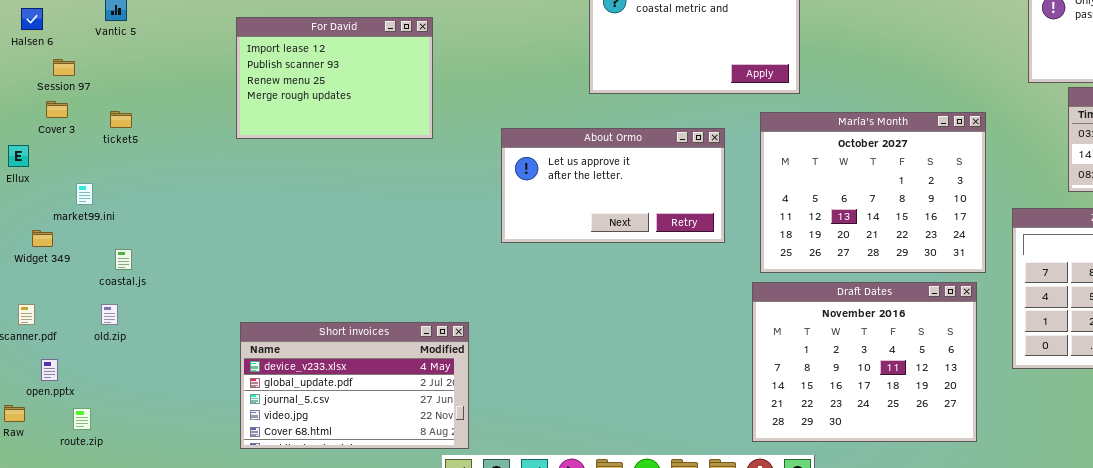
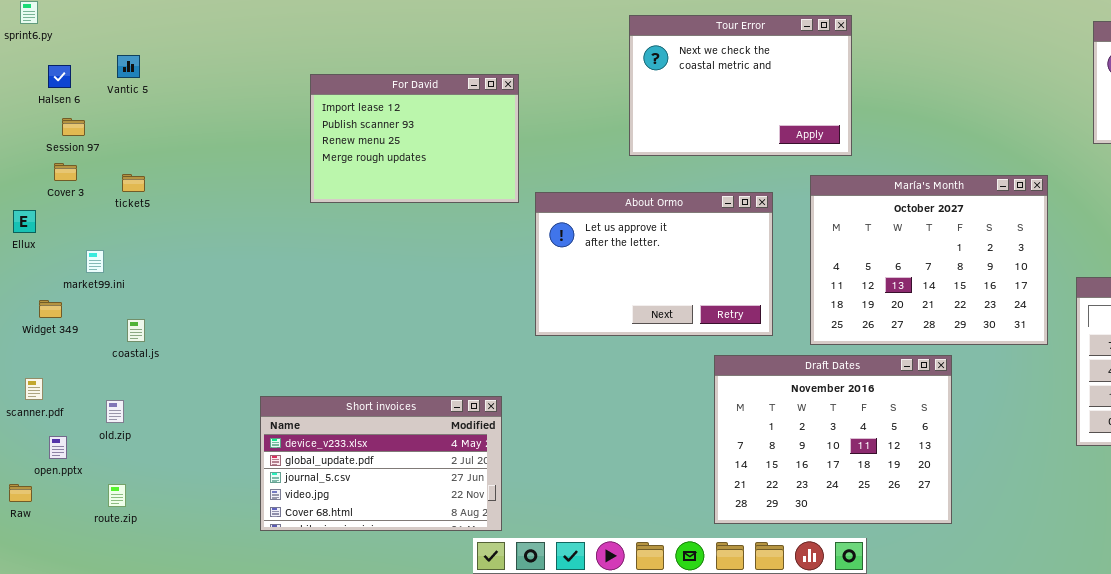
Halsen 6: [21,8,43,30] -> [48,65,71,88], moved
For David: [236,17,433,139] -> [310,74,519,203], moved
About Ormo: [501,128,725,243] -> [535,192,773,336], resized
Draft Dates: [752,282,977,442] -> [714,355,952,524], moved
old.zip: [101,304,118,325] -> [106,400,124,423], moved
route.zip: [73,408,91,430] -> [108,484,126,507], moved

